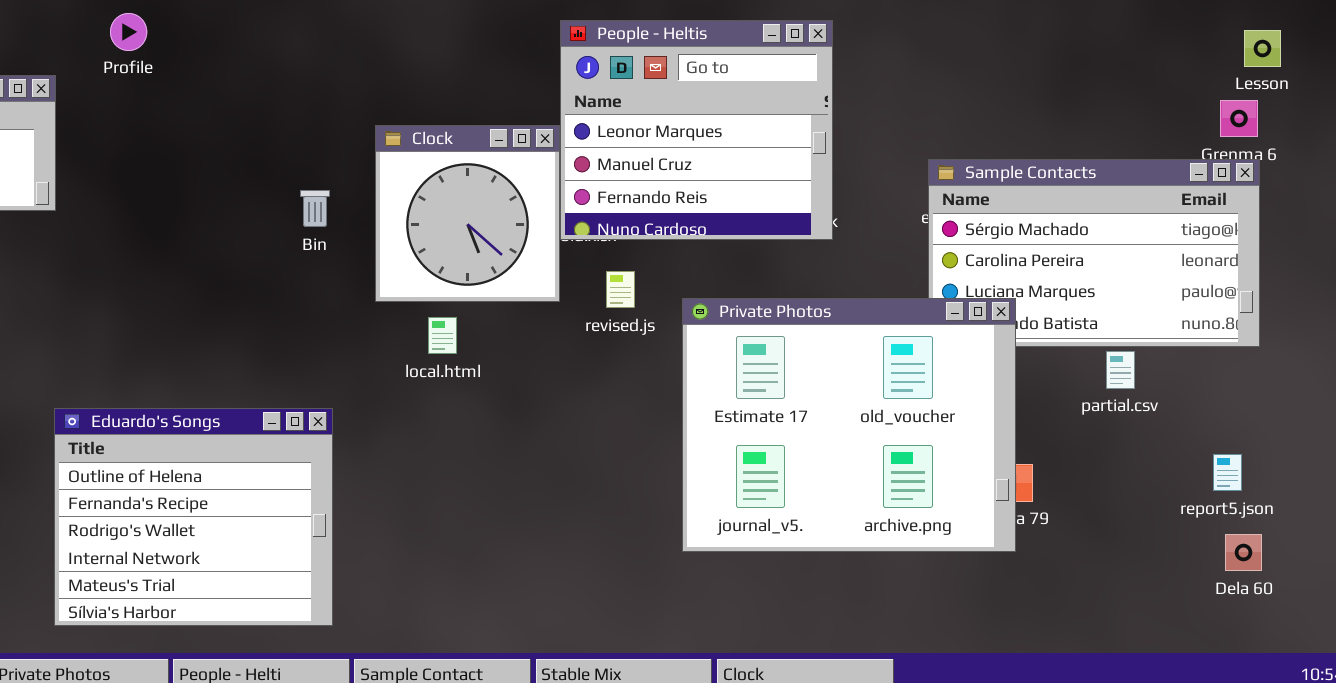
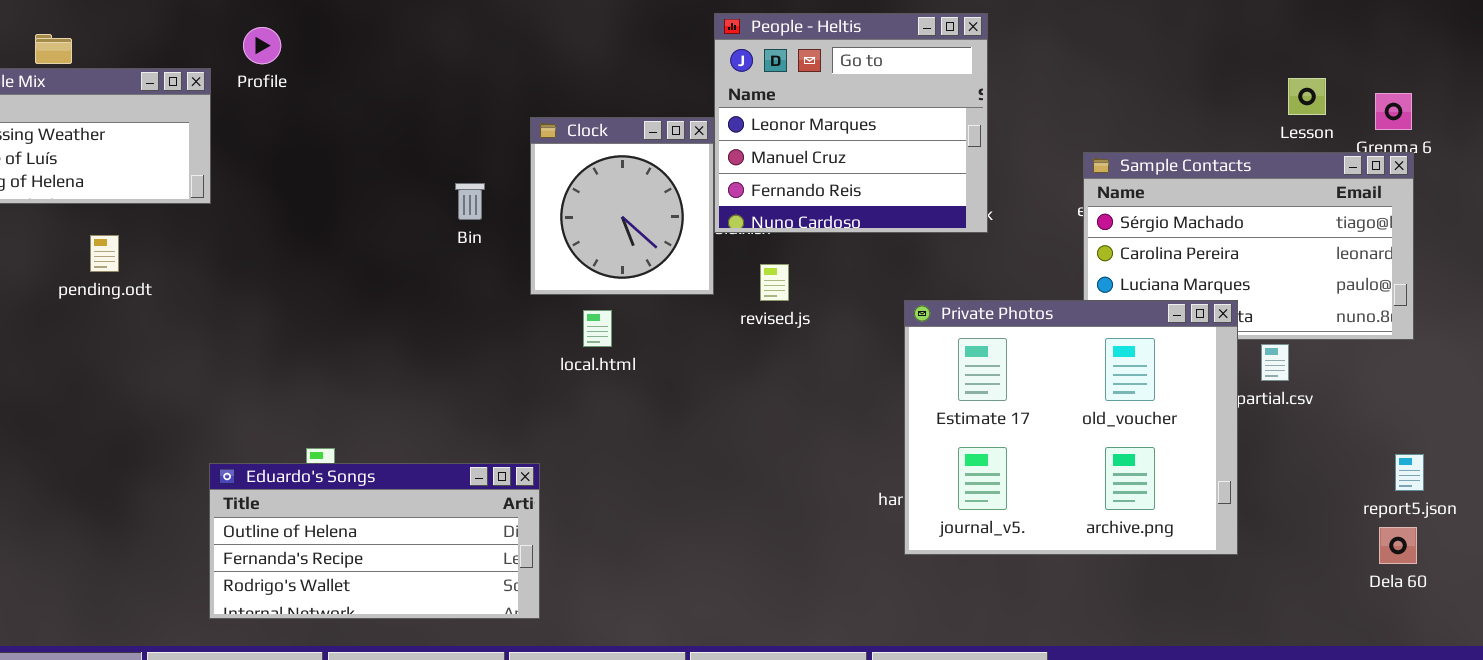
Profile: [110,13,147,51] -> [243,27,281,64], moved
Lesson: [1244,30,1281,67] -> [1288,78,1326,115], moved
Private Photos: [682,298,1016,552] -> [904,300,1238,555], moved
Eduardo's Songs: [54,408,333,626] -> [209,463,540,619], resized
report5.json: [1213,454,1242,491] -> [1395,454,1424,491], moved

